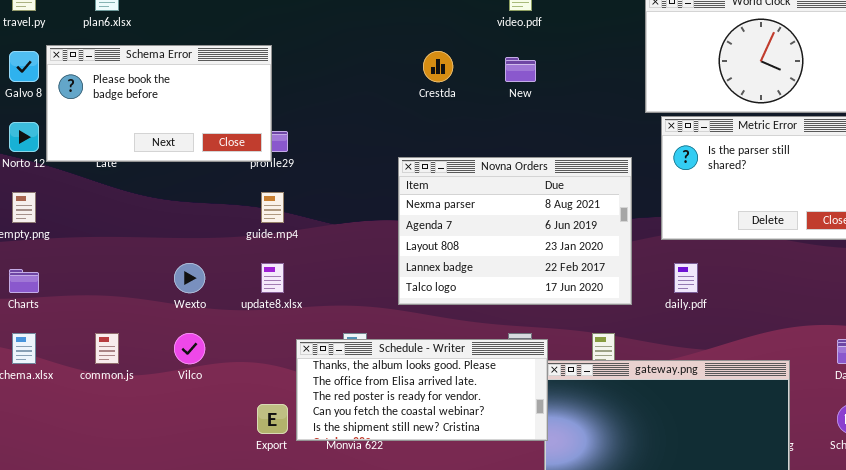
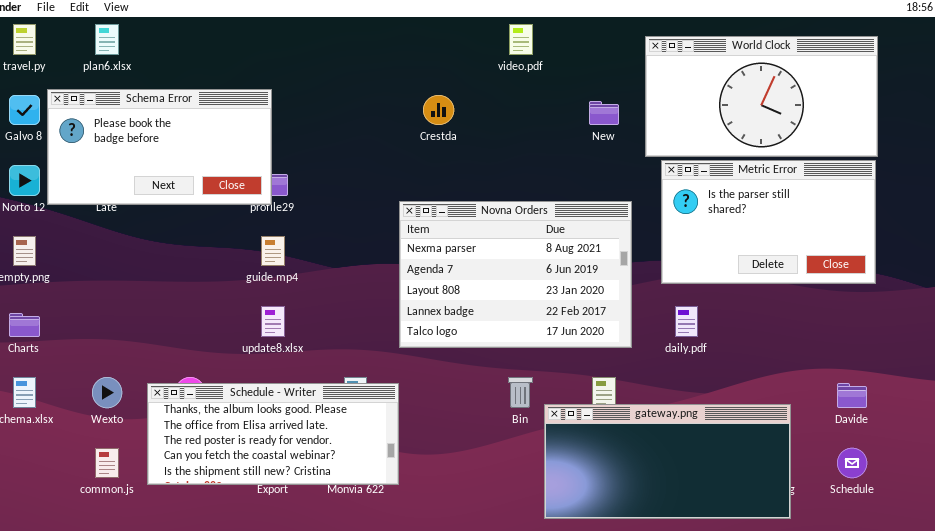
New: [505,57,536,82] -> [589,101,619,125], moved
Wexto: [174,263,205,293] -> [92,377,122,408], moved
common.js: [95,333,119,364] -> [95,448,119,478], moved
Schedule - Writer: [296,339,548,441] -> [147,383,399,485], moved

